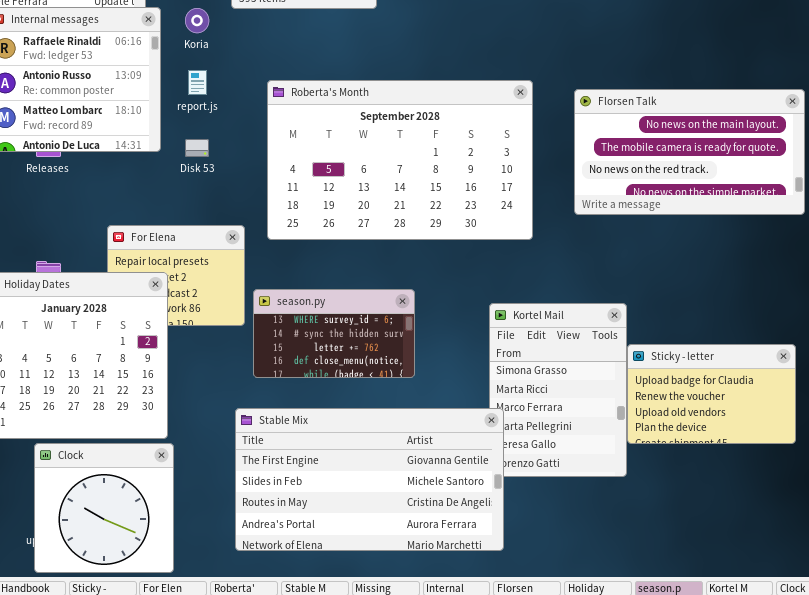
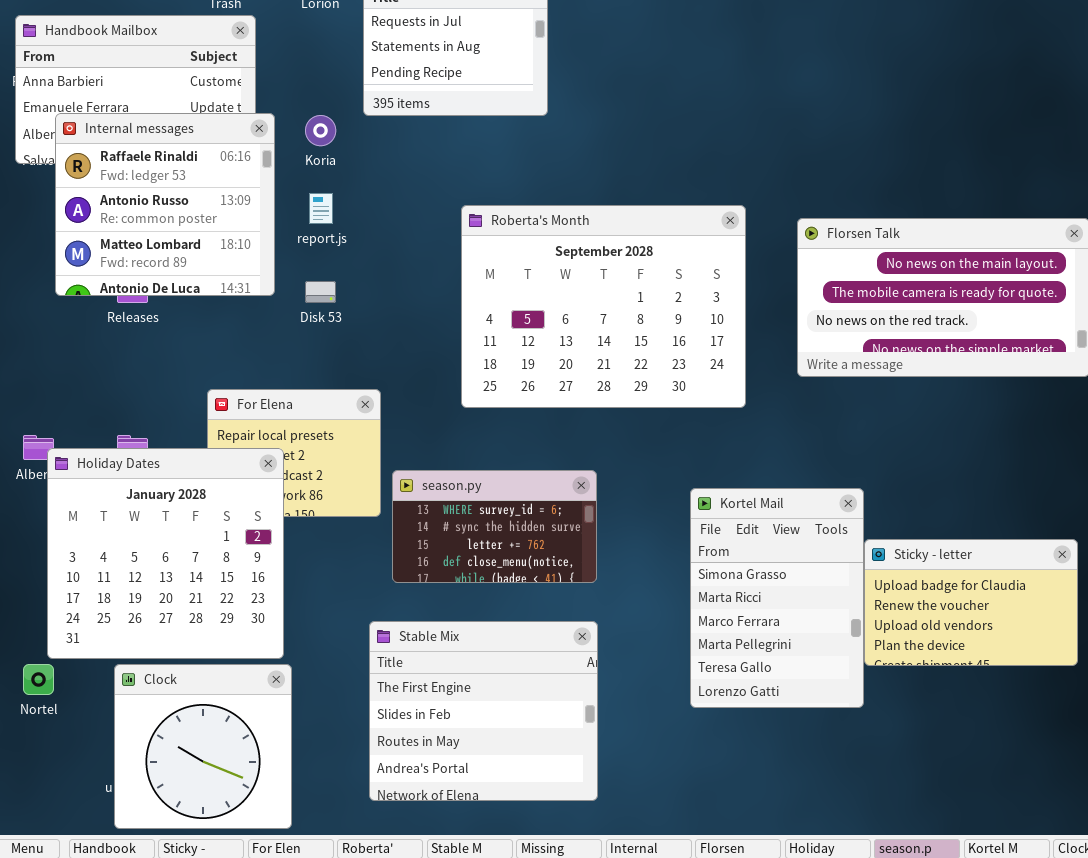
Roberta's Month: [267,80,533,240] -> [461,205,746,408], resized
Stable Mix: [235,408,504,551] -> [369,621,598,801], resized

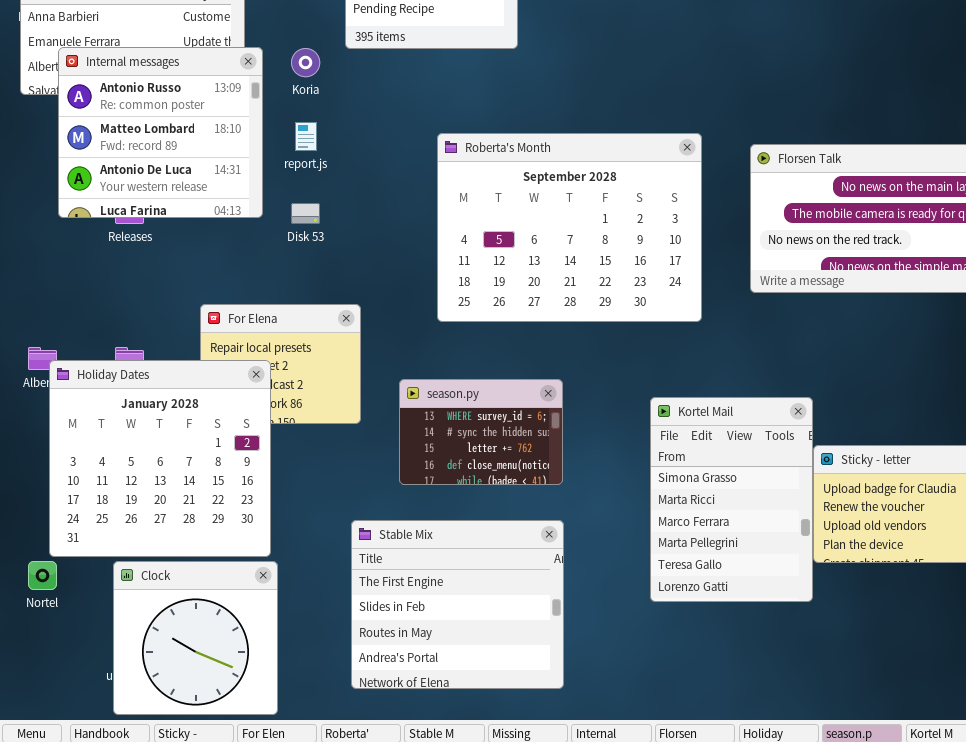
Internal messages: [55,113,275,296] -> [58,47,263,218], scrolled down 1 row
season.py: [392,470,597,583] -> [399,379,563,485], resized

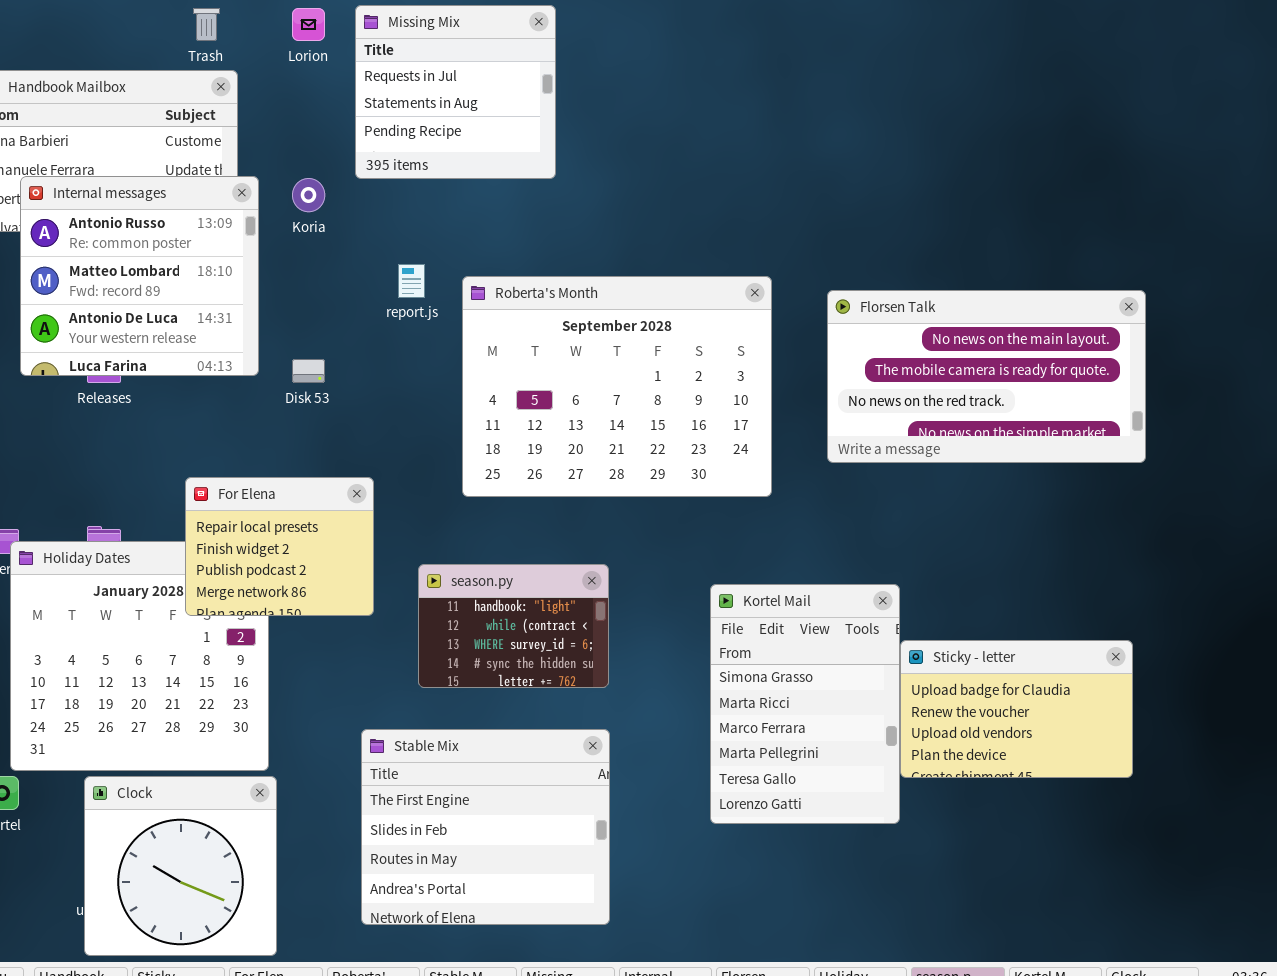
report.js: [295,122,317,151] -> [398,264,425,298], moved
For Elena: [200,304,361,424] -> [185,477,374,616], raised
season.py: [399,379,563,485] -> [418,564,609,688], scrolled up 2 rows

